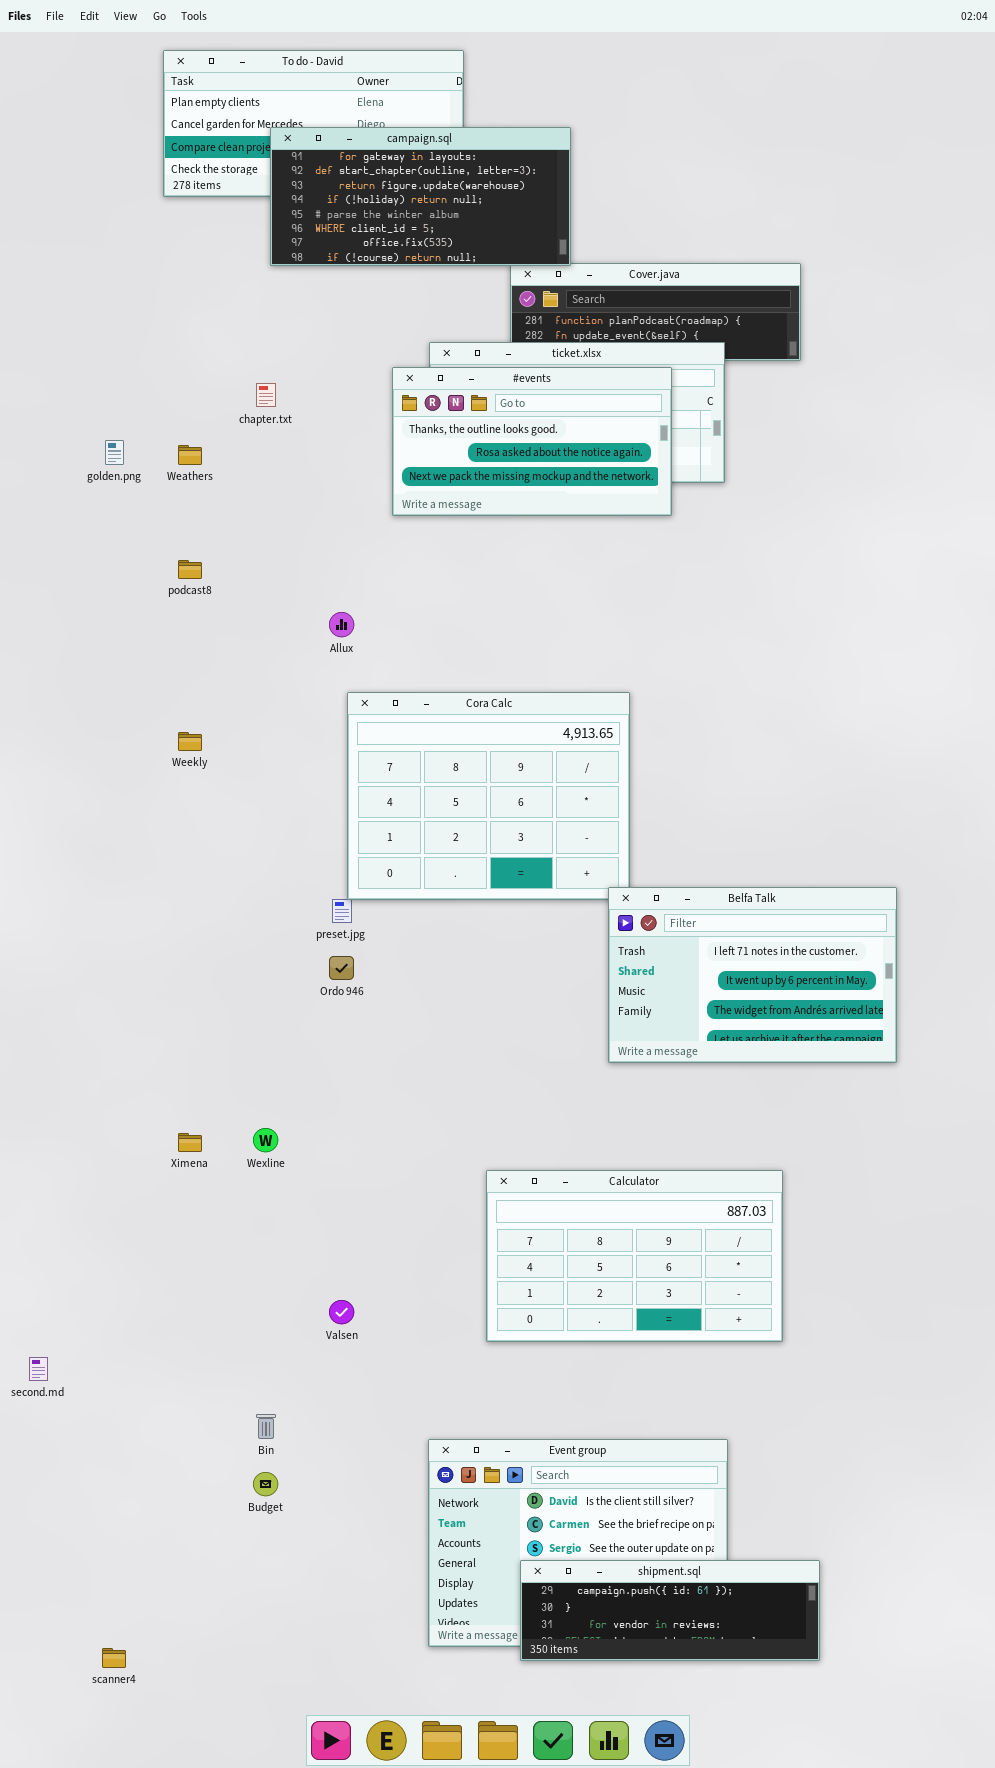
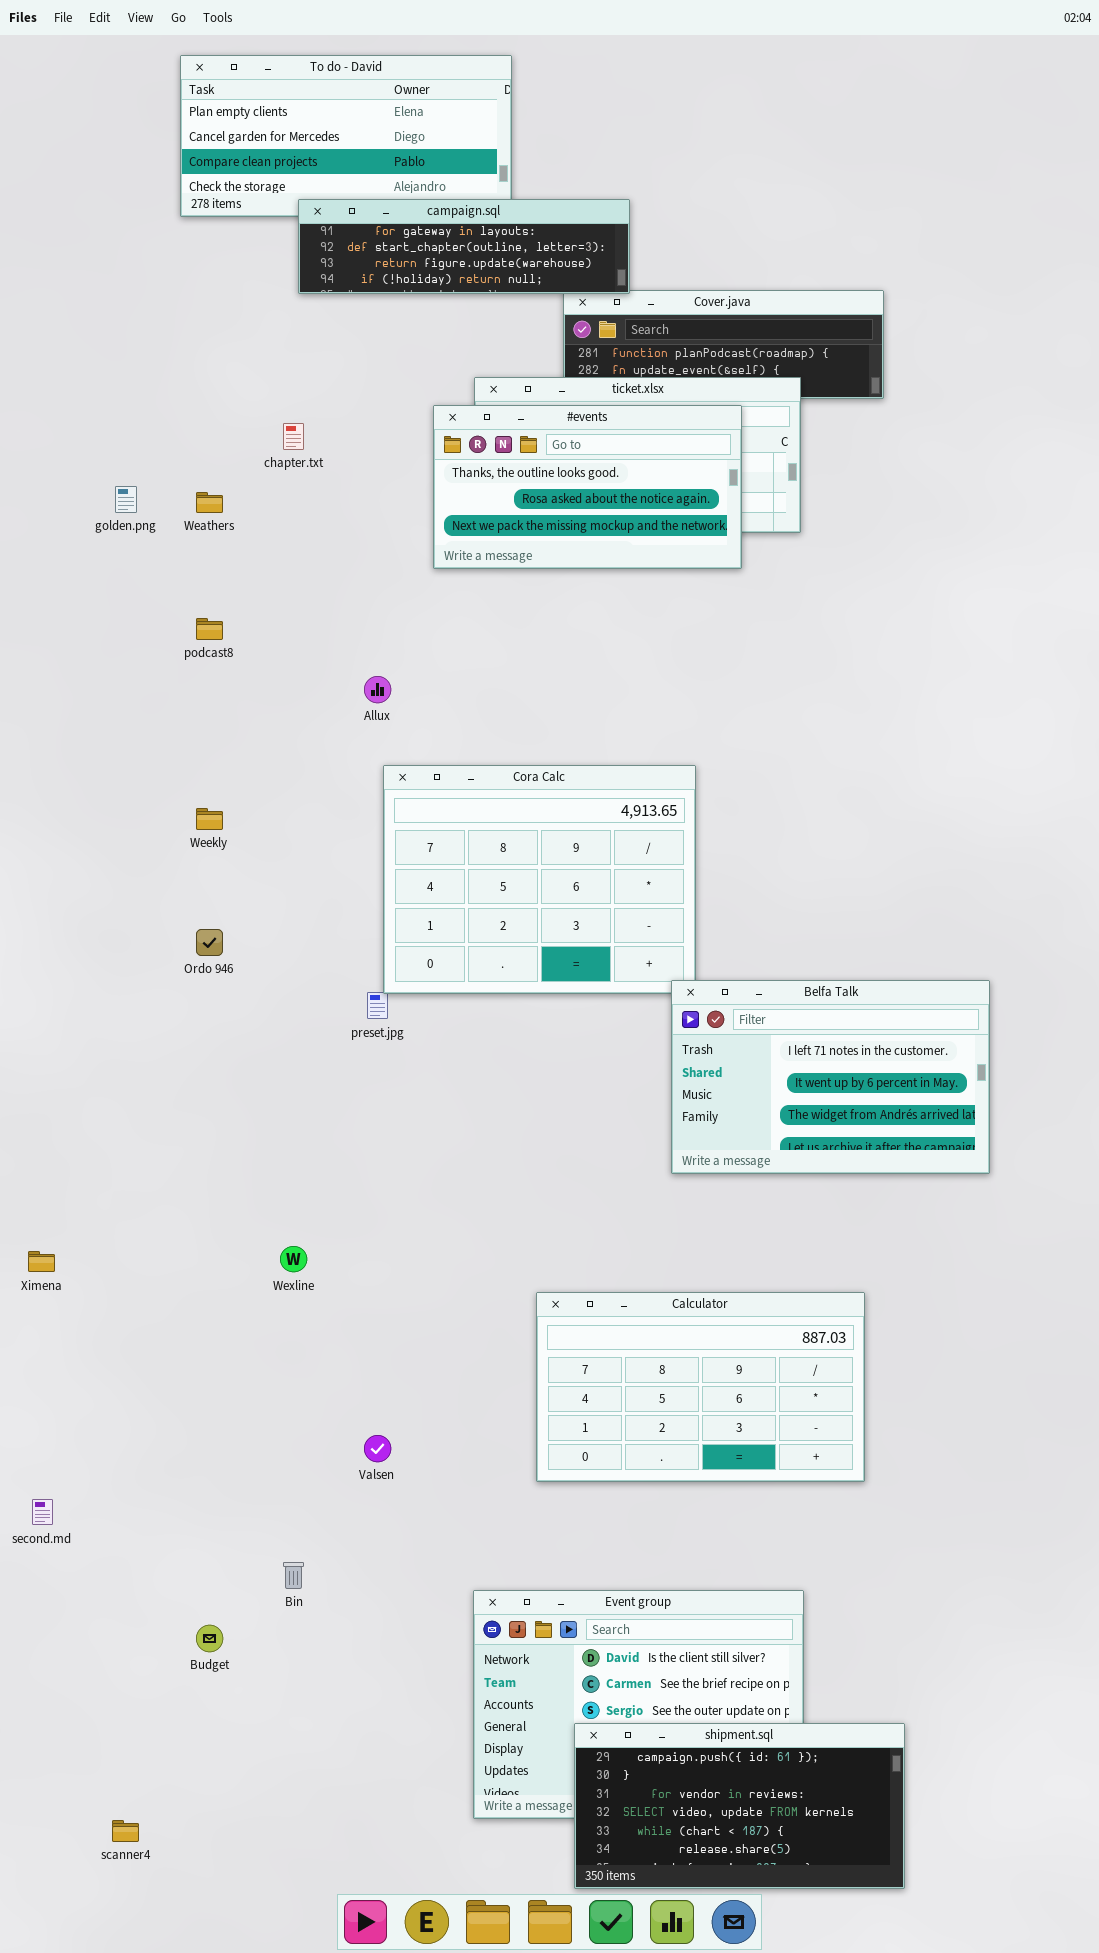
campaign.sql: [270,127,571,266] -> [298,199,630,294], resized
Ordo 946: [329,956,354,980] -> [196,929,223,956], moved
Ximena: [178,1133,202,1152] -> [28,1251,55,1272], moved
Budget: [253,1472,278,1496] -> [196,1625,223,1652], moved
shipment.sql: [520,1560,820,1661] -> [574,1723,905,1889], resized

